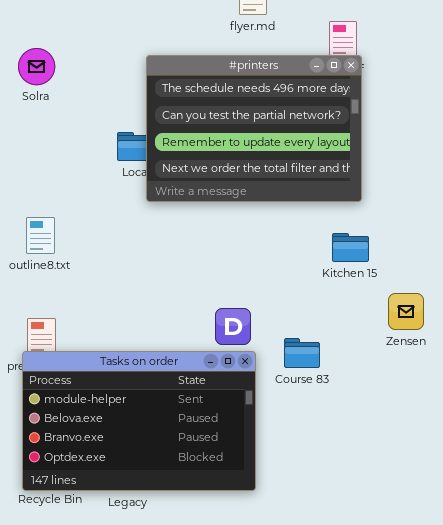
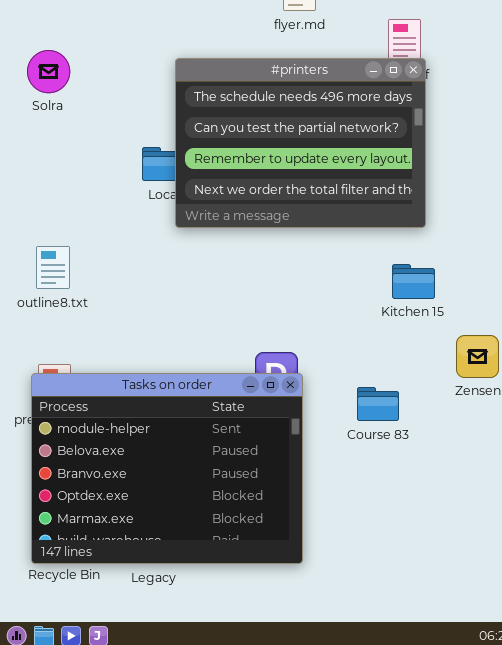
Course 83: [284,338,320,368] -> [357,387,399,421], moved
Tasks on order: [22,351,256,491] -> [31,373,303,564], resized

